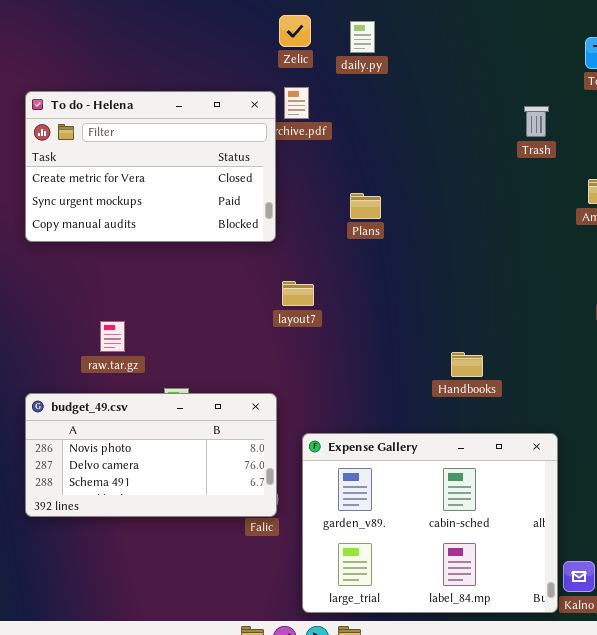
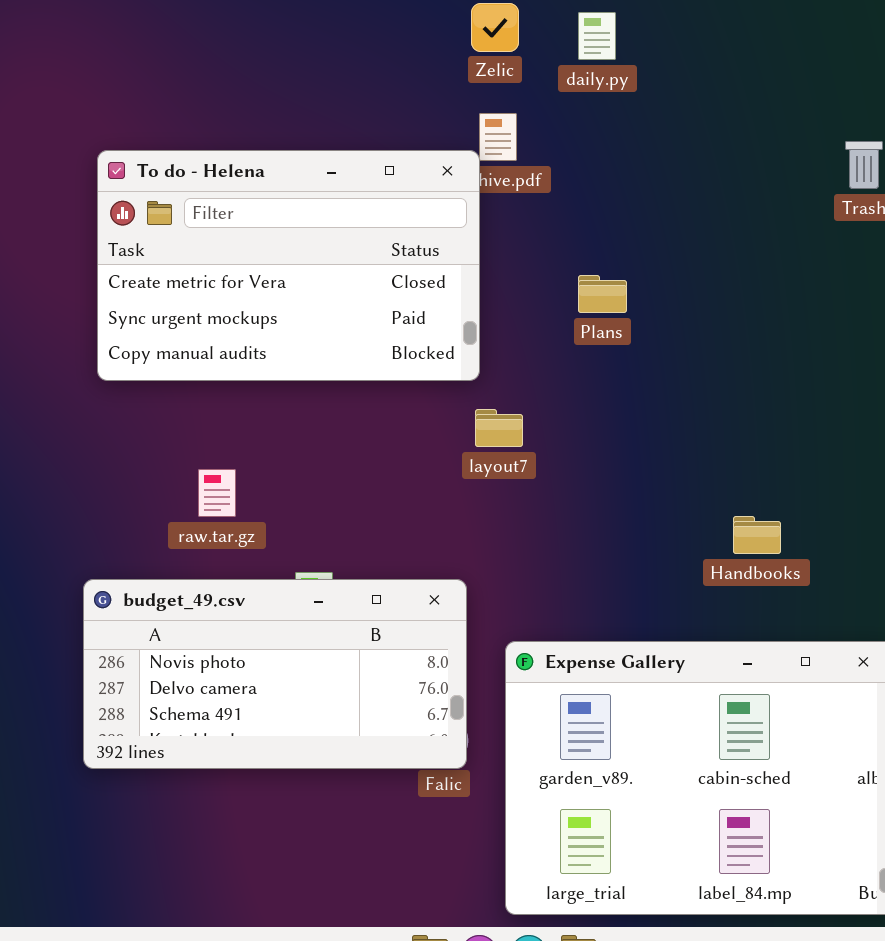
To do - Helena: [25,91,276,242] -> [97,150,480,381], moved

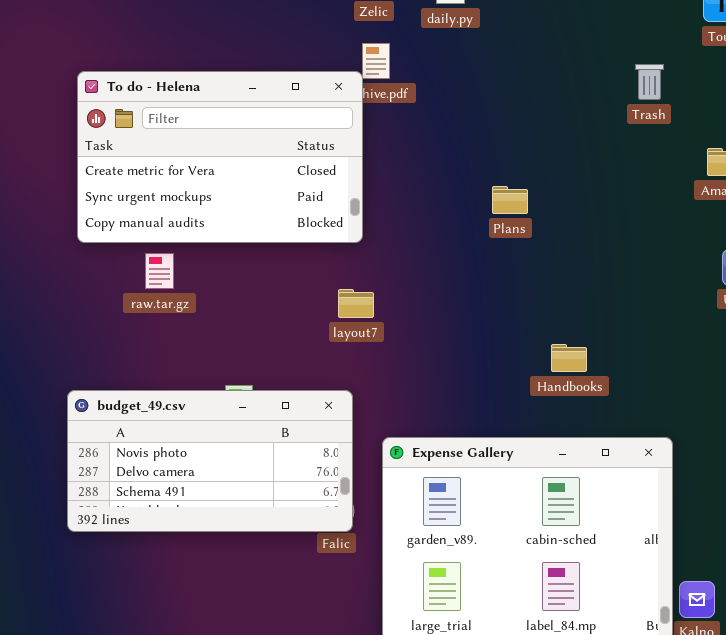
Plans: [578,275,627,313] -> [492,186,528,214], moved
layout7: [475,409,523,447] -> [338,289,374,318], moved
raw.tar.gz: [198,469,236,517] -> [145,253,174,289], moved

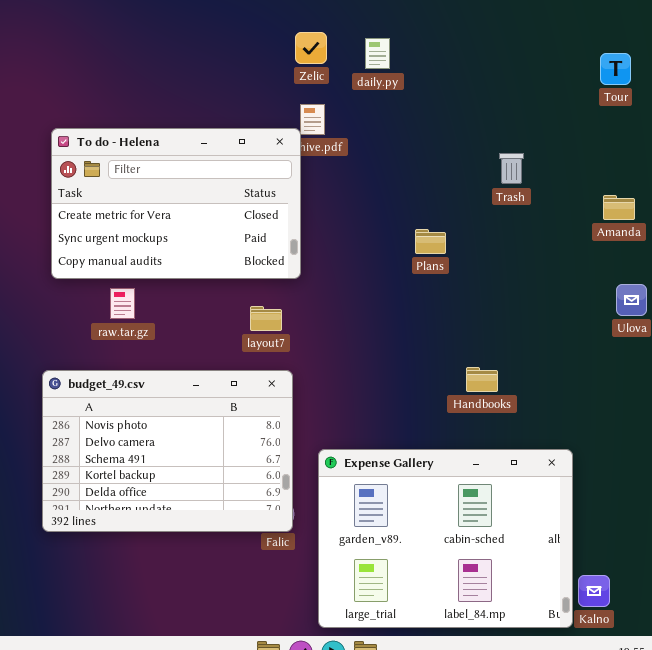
Trash: [635,64,664,100] -> [499,153,524,184], moved
layout7: [338,289,374,318] -> [250,306,282,331], moved
budget_49.csv: [67,390,353,532] -> [42,370,293,532], resized

